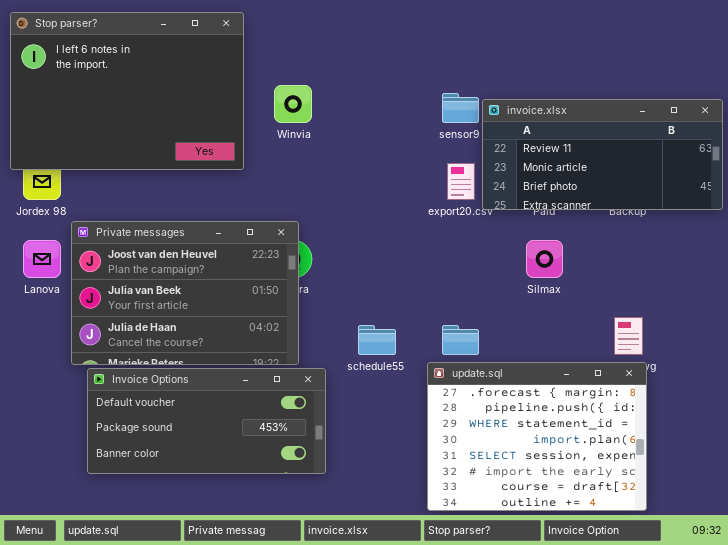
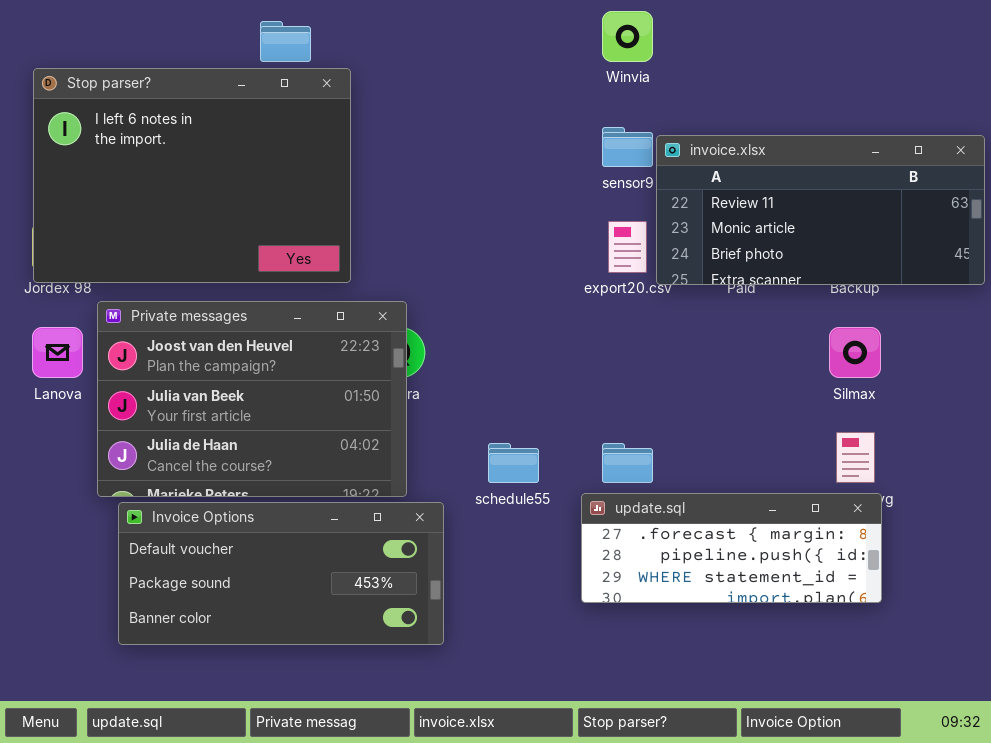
Stop parser?: [10,12,244,170] -> [33,68,351,283], moved
Winvia: [274,85,312,123] -> [602,11,653,62], moved
Silmax: [526,240,563,278] -> [829,327,881,378], moved
update.sql: [427,362,647,511] -> [581,493,882,603], resized

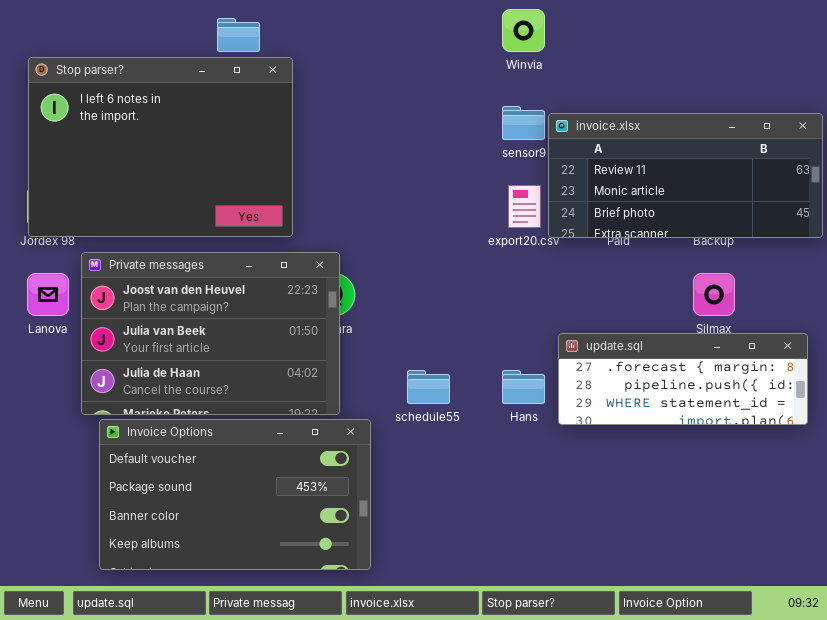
update.sql: [581,493,882,603] -> [558,333,808,425], moved
Invoice Options: [118,502,444,645] -> [99,419,371,570], resized

